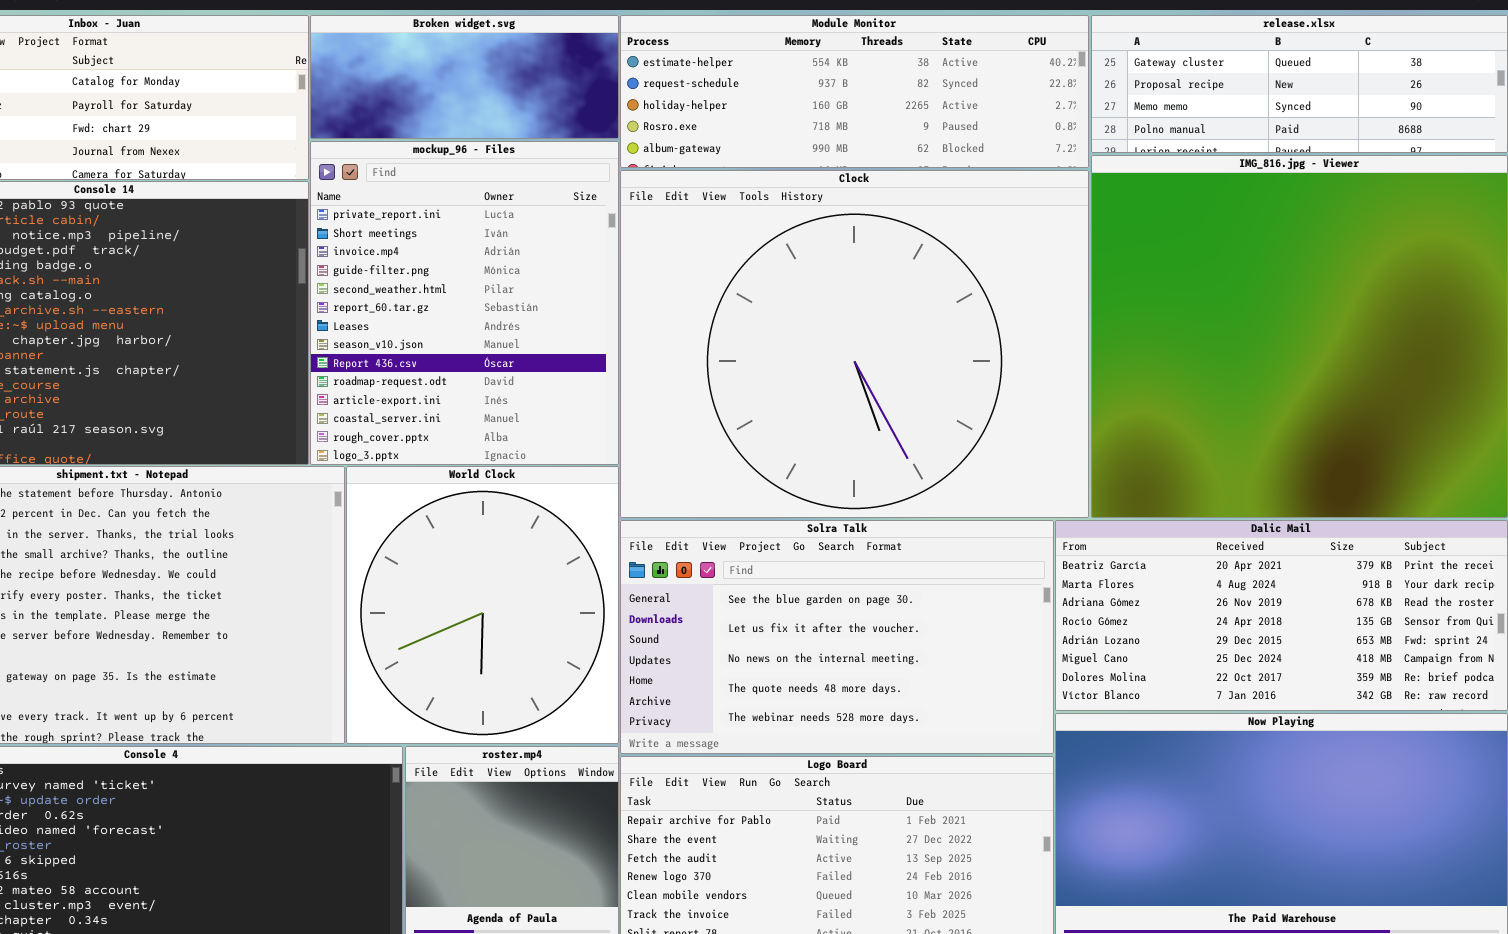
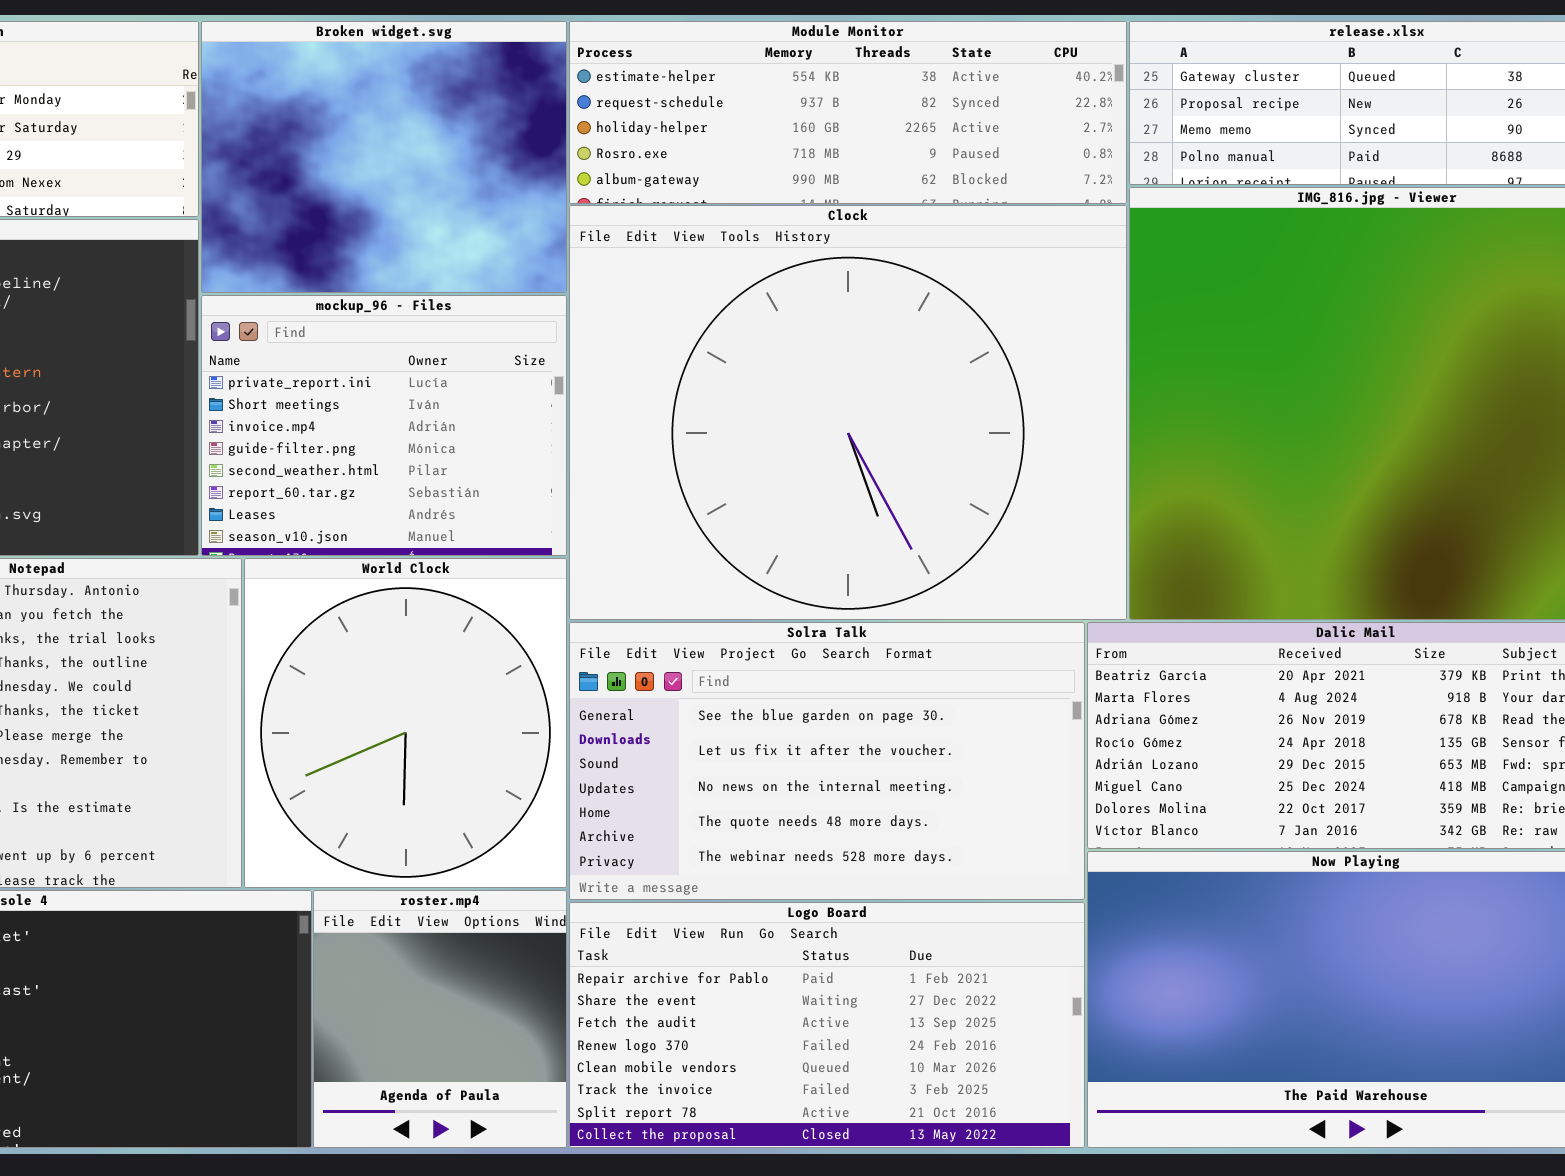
Broken widget.svg: [310,15,619,139] -> [201,21,567,293], resized
mockup_96 - Files: [310,141,619,465] -> [201,295,567,556], resized

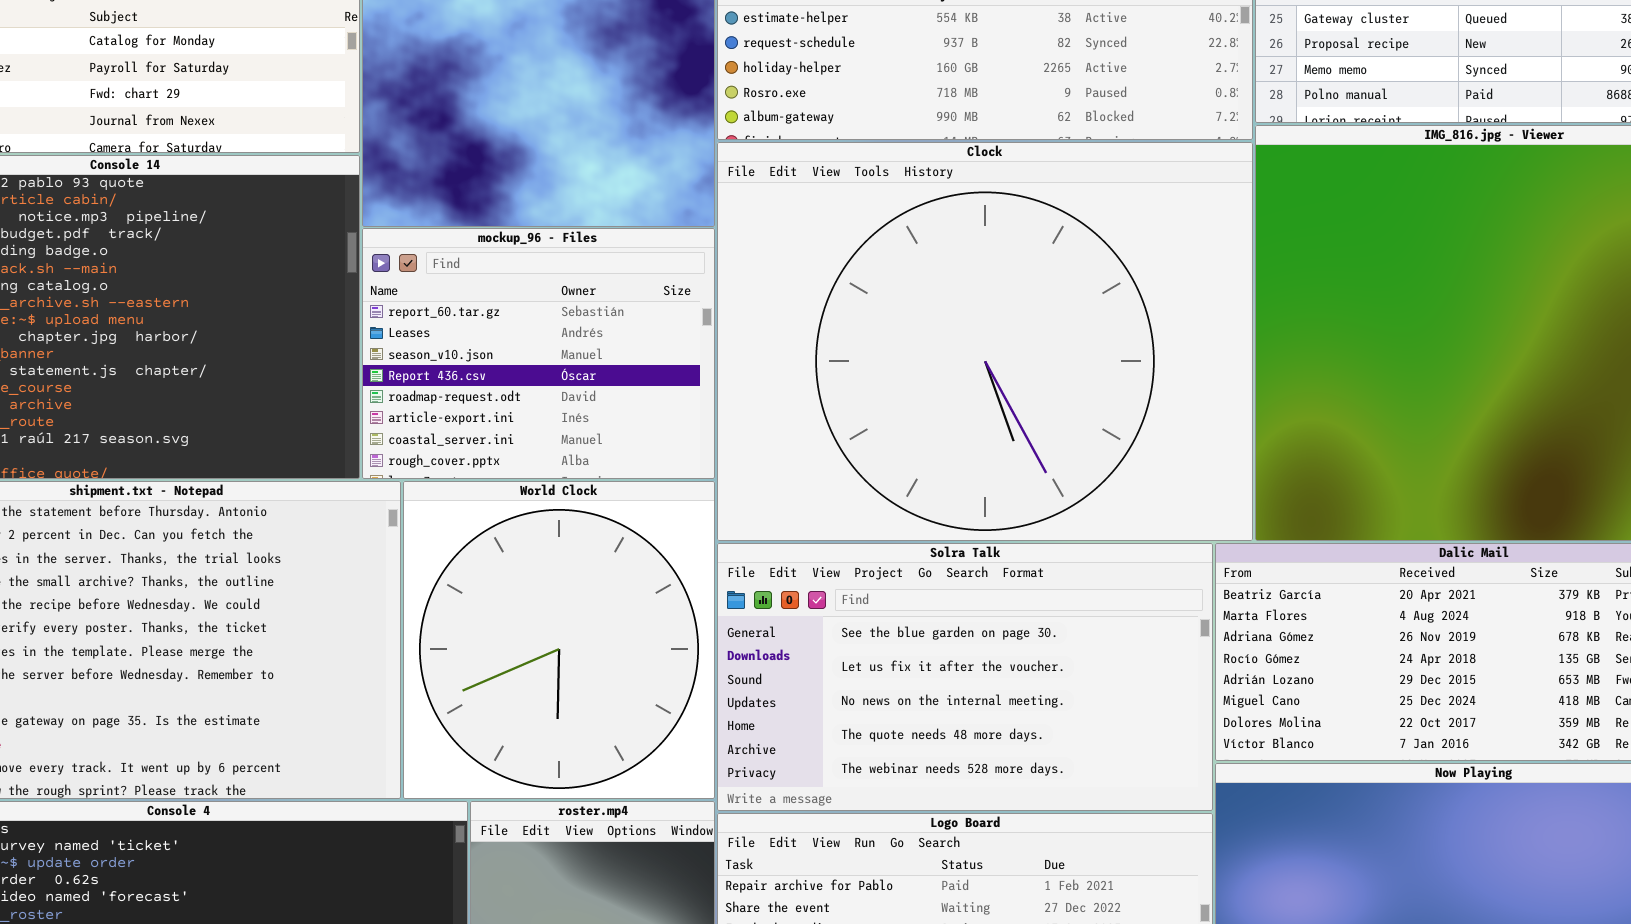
mockup_96 - Files: [201,295,567,556] -> [362,228,715,479], scrolled down 5 rows

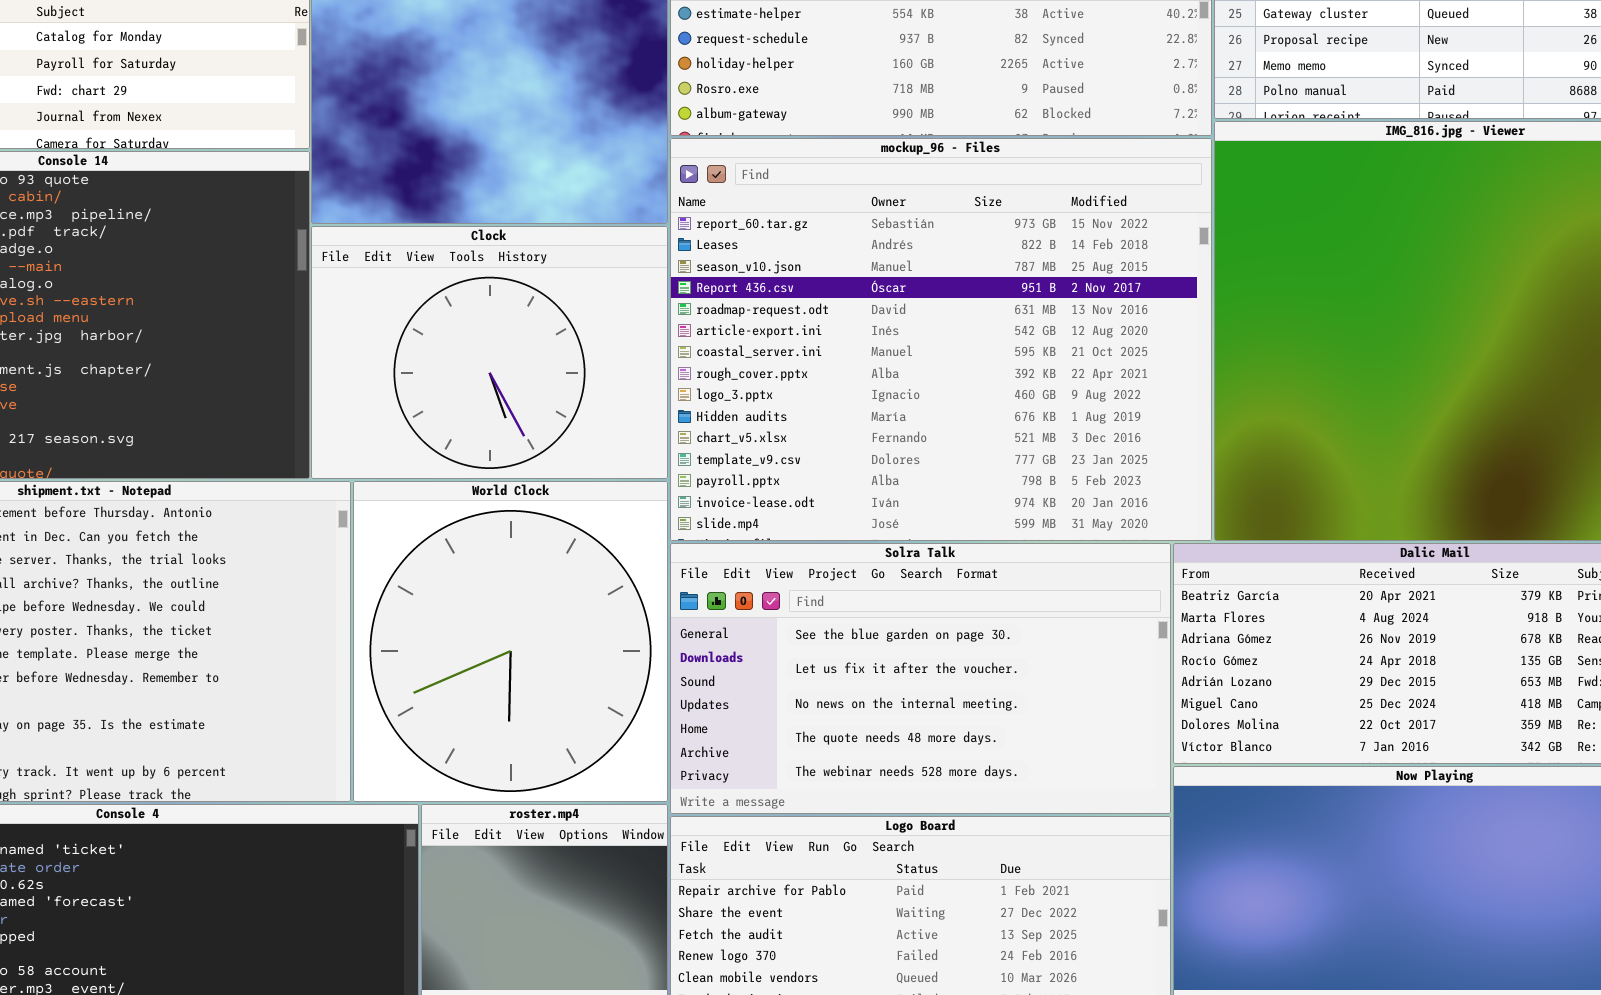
Clock: [717,142,1253,541] -> [311,226,668,479], moved, resized
mockup_96 - Files: [362,228,715,479] -> [670,138,1212,541], moved, resized

